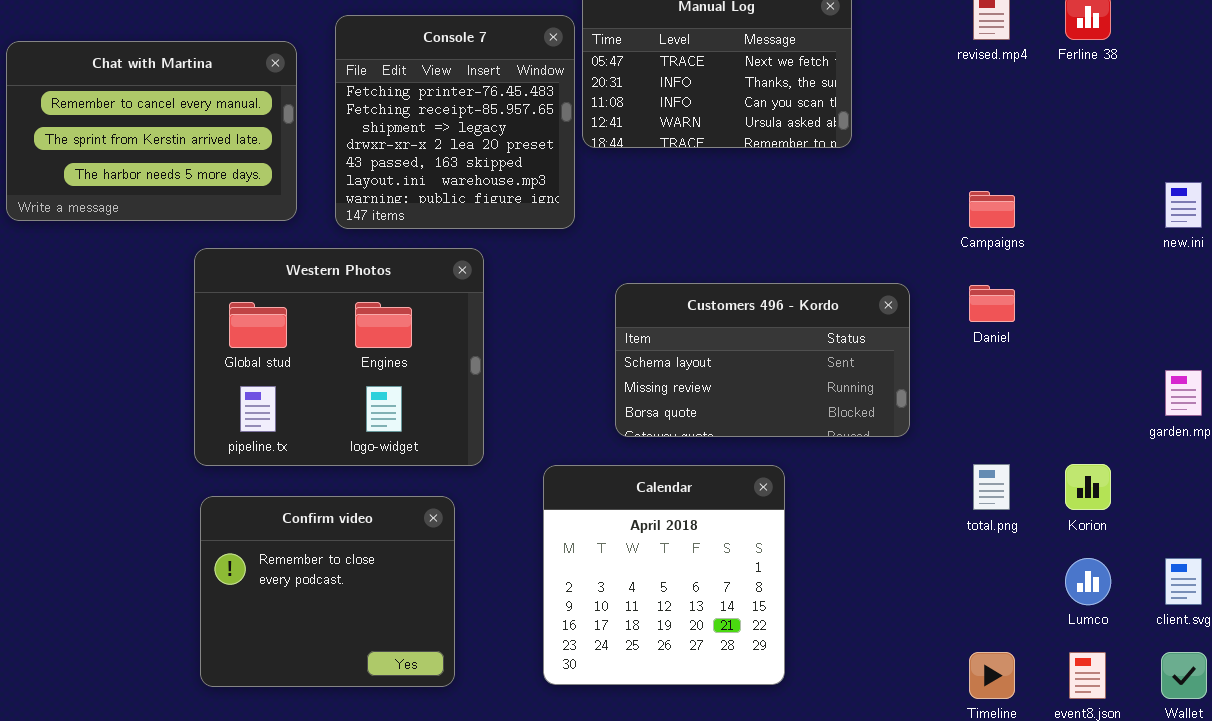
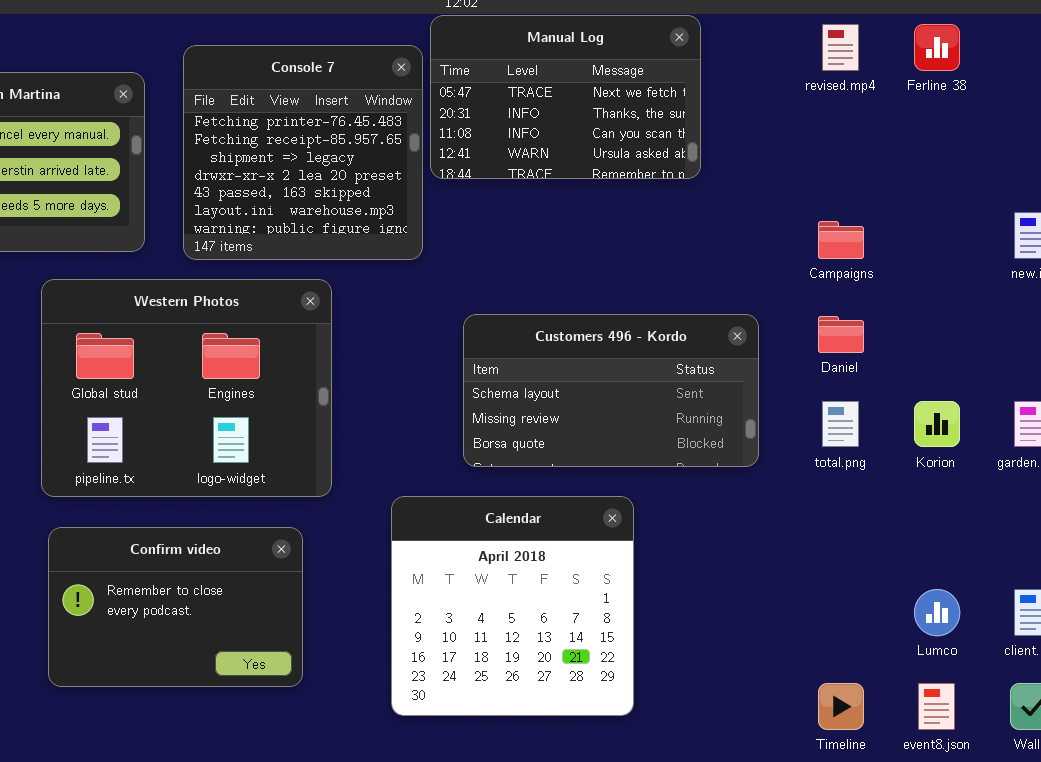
total.png: [973,464,1010,510] -> [822,401,859,447], moved
Korion: [1065,464,1111,510] -> [914,401,960,447], moved
Confirm video: [200,496,455,687] -> [48,527,303,687], resized

